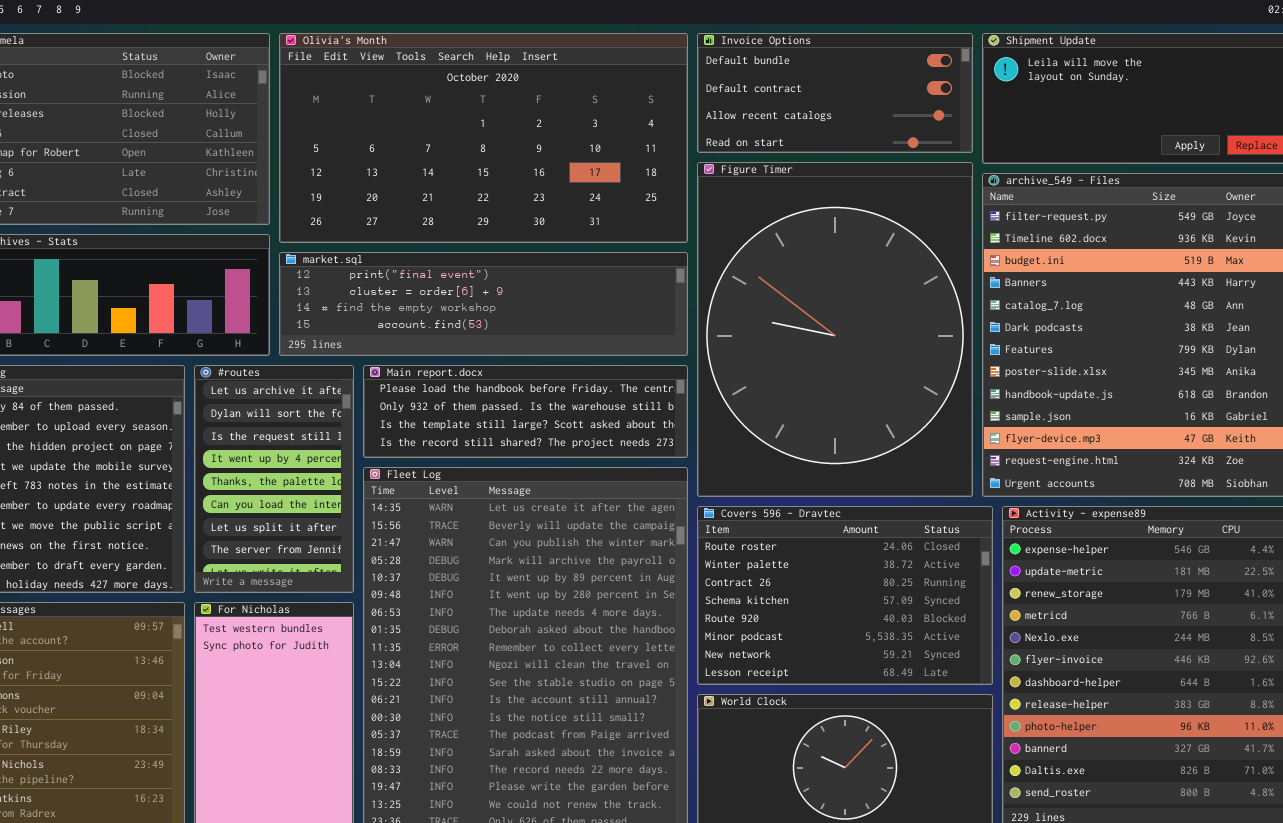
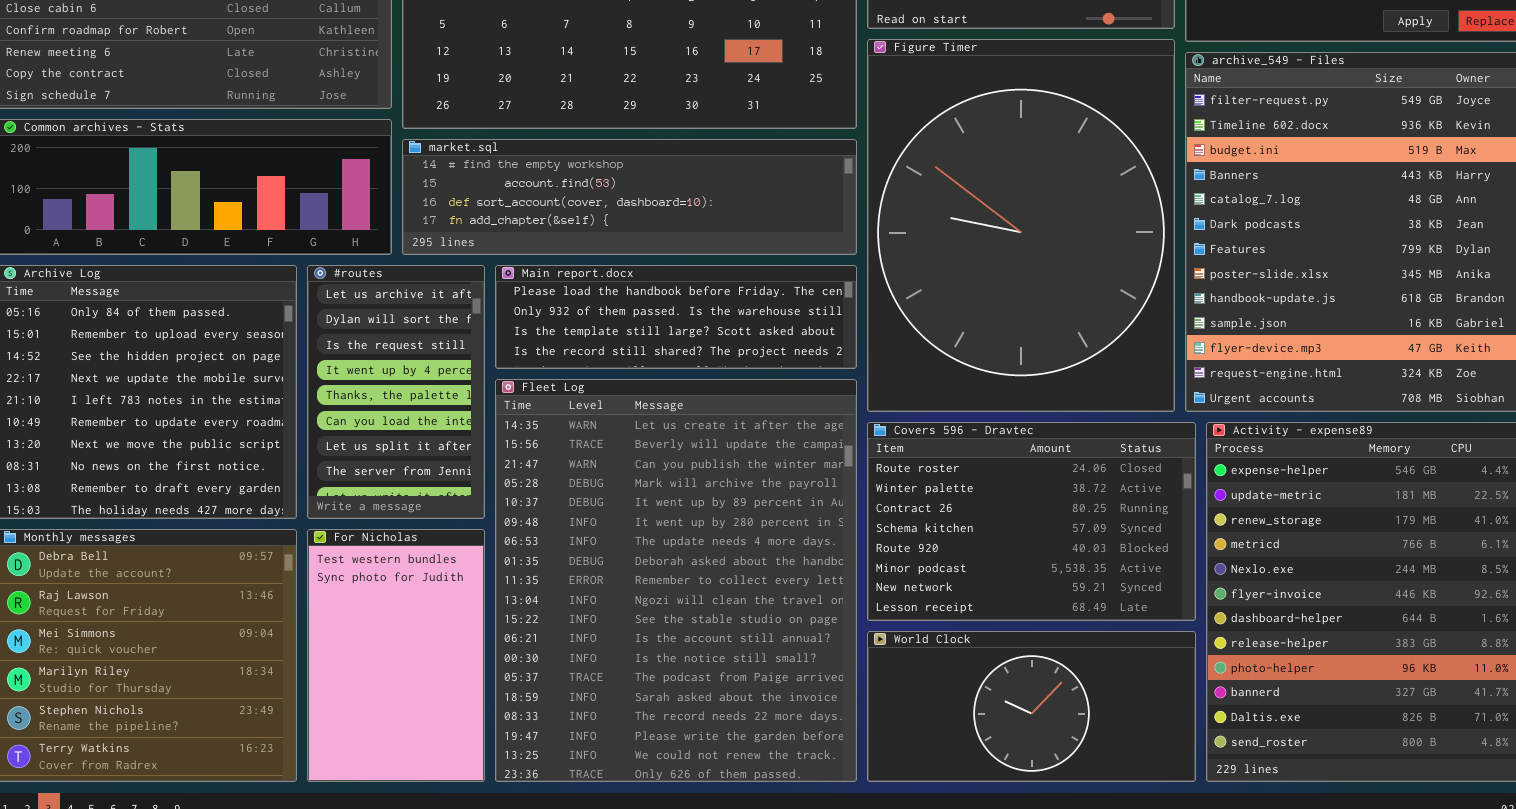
market.sql: [279,252,688,356] -> [402,139,857,255], scrolled down 2 rows

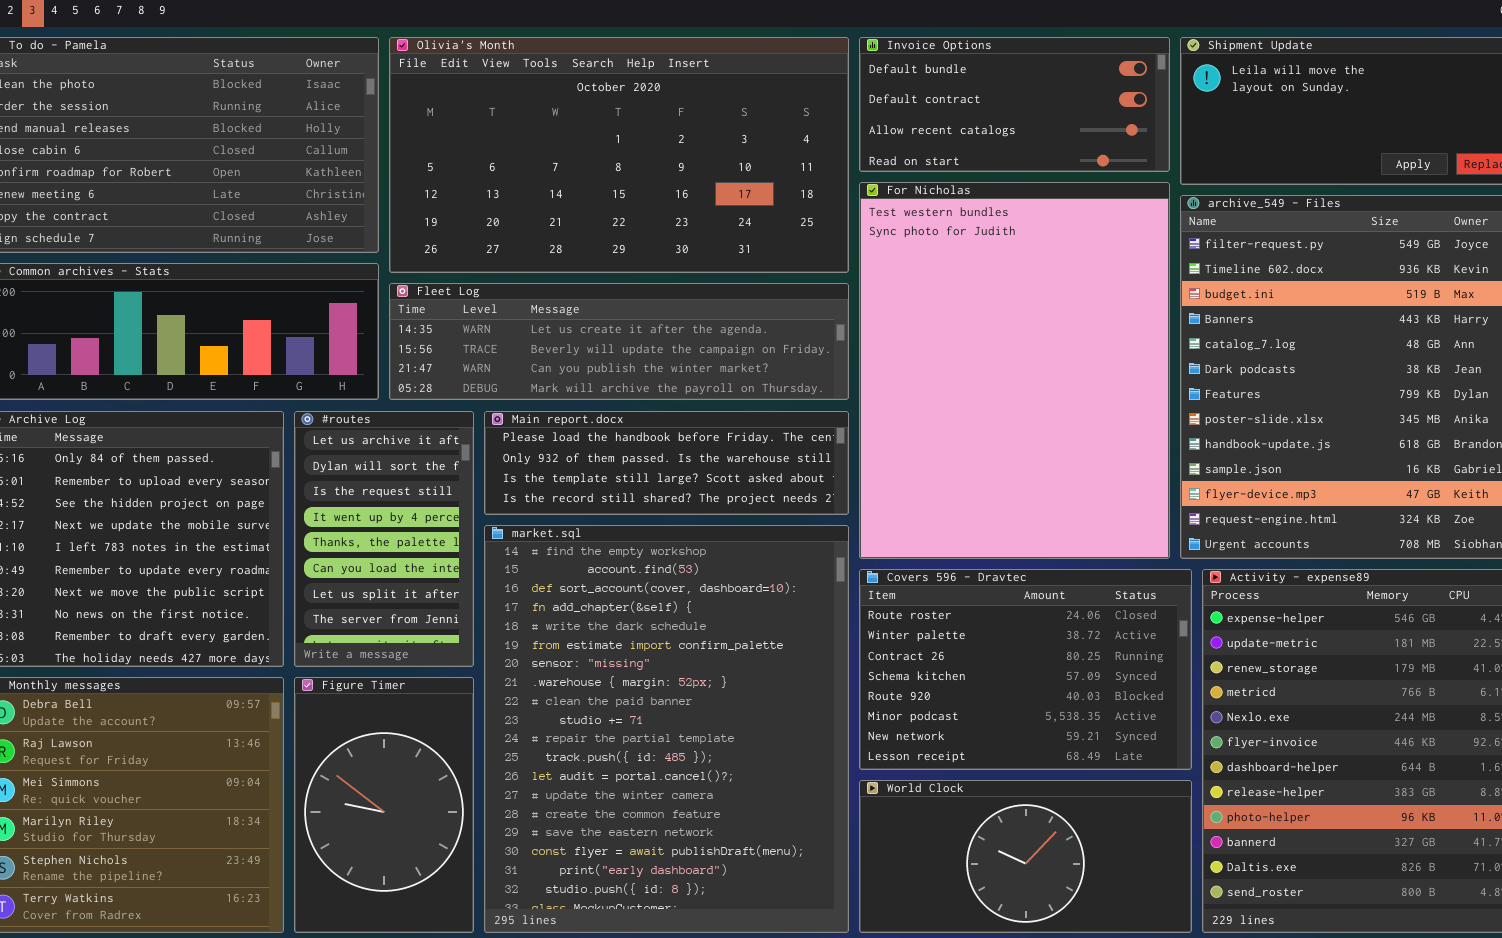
Figure Timer: [867,39,1175,412] -> [294,677,474,933], moved, resized
market.sql: [402,139,857,255] -> [484,525,849,933], moved, resized
Fleet Log: [495,379,857,782] -> [389,283,849,400], moved, resized
For Nicholas: [307,529,485,782] -> [859,182,1170,559], moved, resized

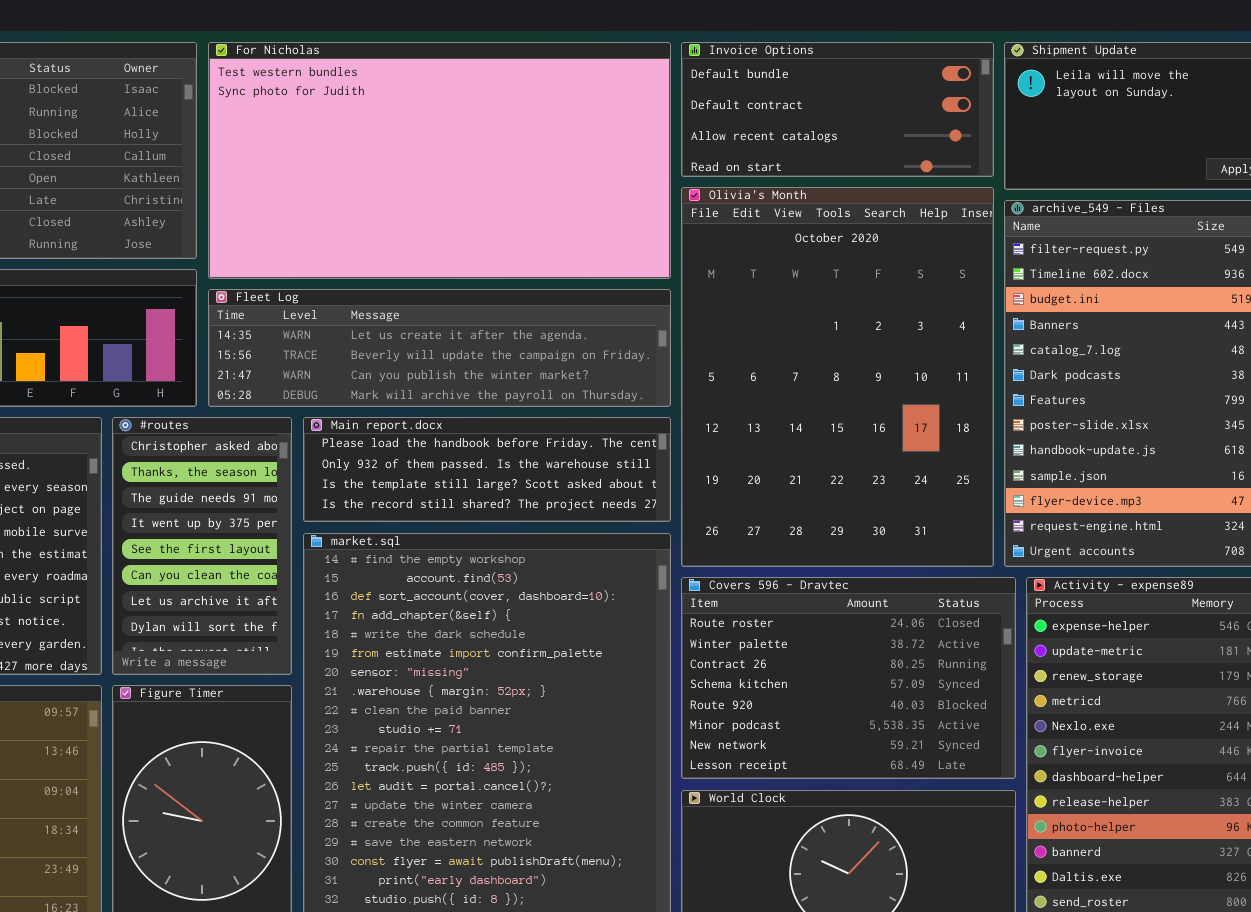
Olivia's Month: [389,37,849,273] -> [681,187,994,567], moved, resized
For Nicholas: [859,182,1170,559] -> [208,42,671,279], moved, resized
#routes: [294,411,474,667] -> [112,417,292,675], scrolled up 6 rows

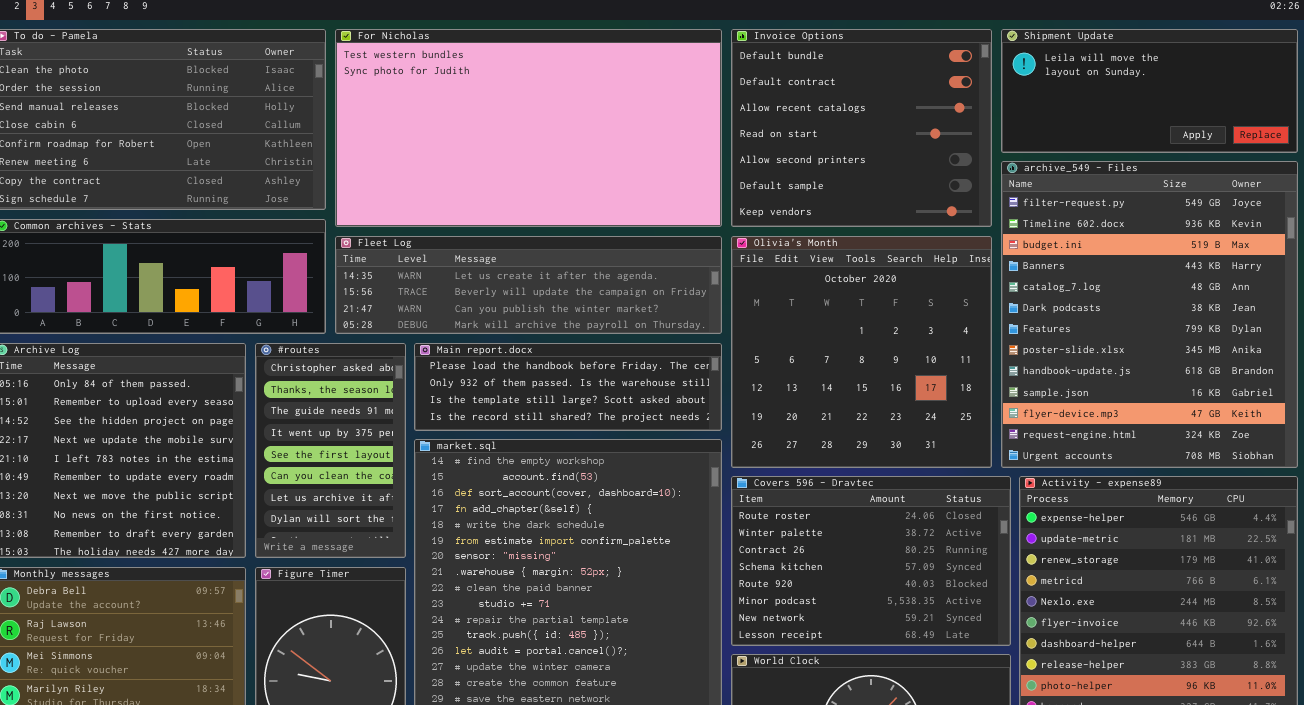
Invoice Options: [681,42,994,177] -> [731,29,992,227], resized
Olivia's Month: [681,187,994,567] -> [731,236,992,468], resized

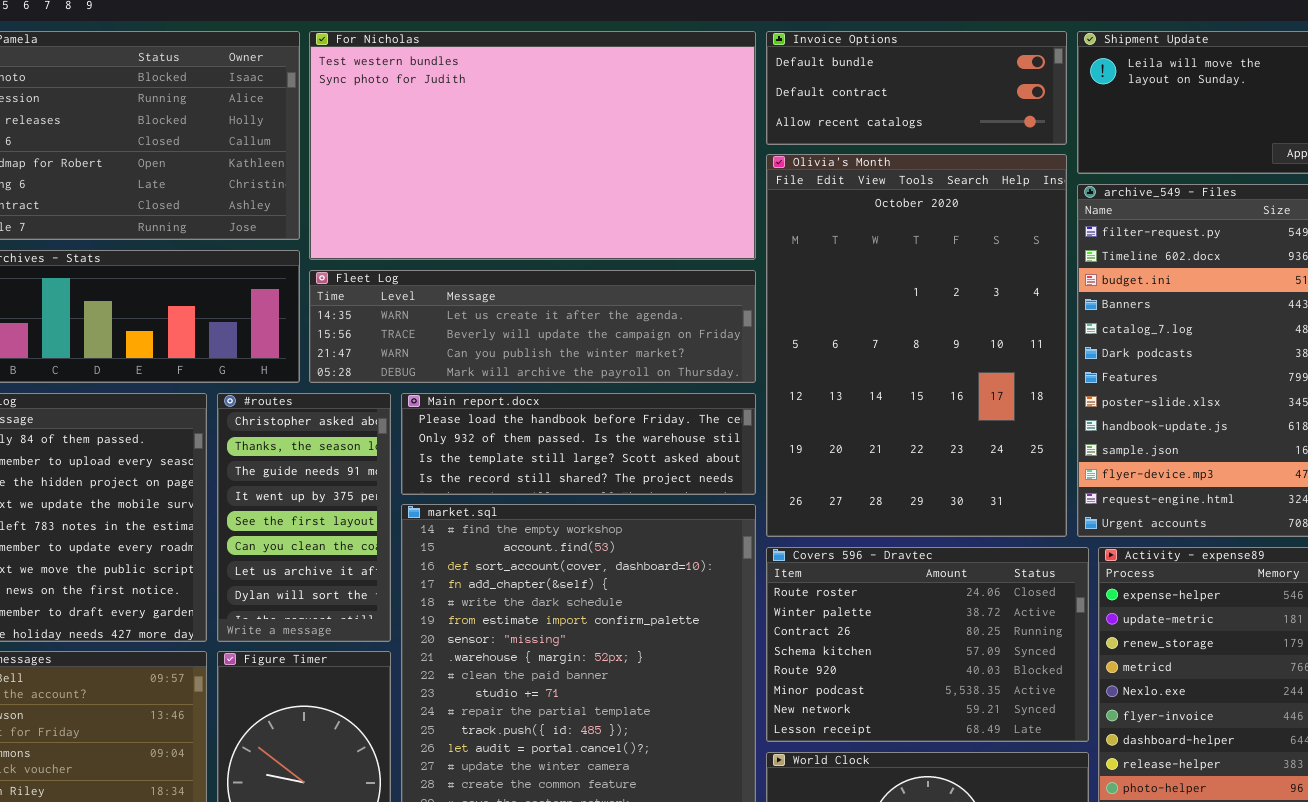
Invoice Options: [731,29,992,227] -> [766,31,1067,145], resized
Olivia's Month: [731,236,992,468] -> [766,154,1067,537], resized

